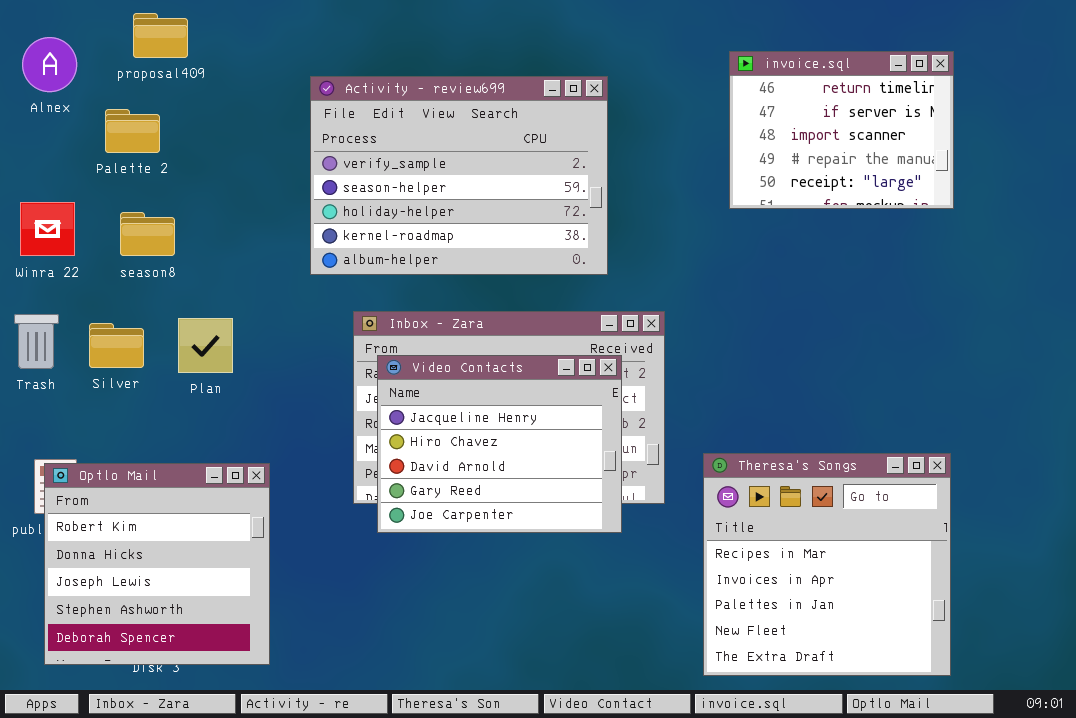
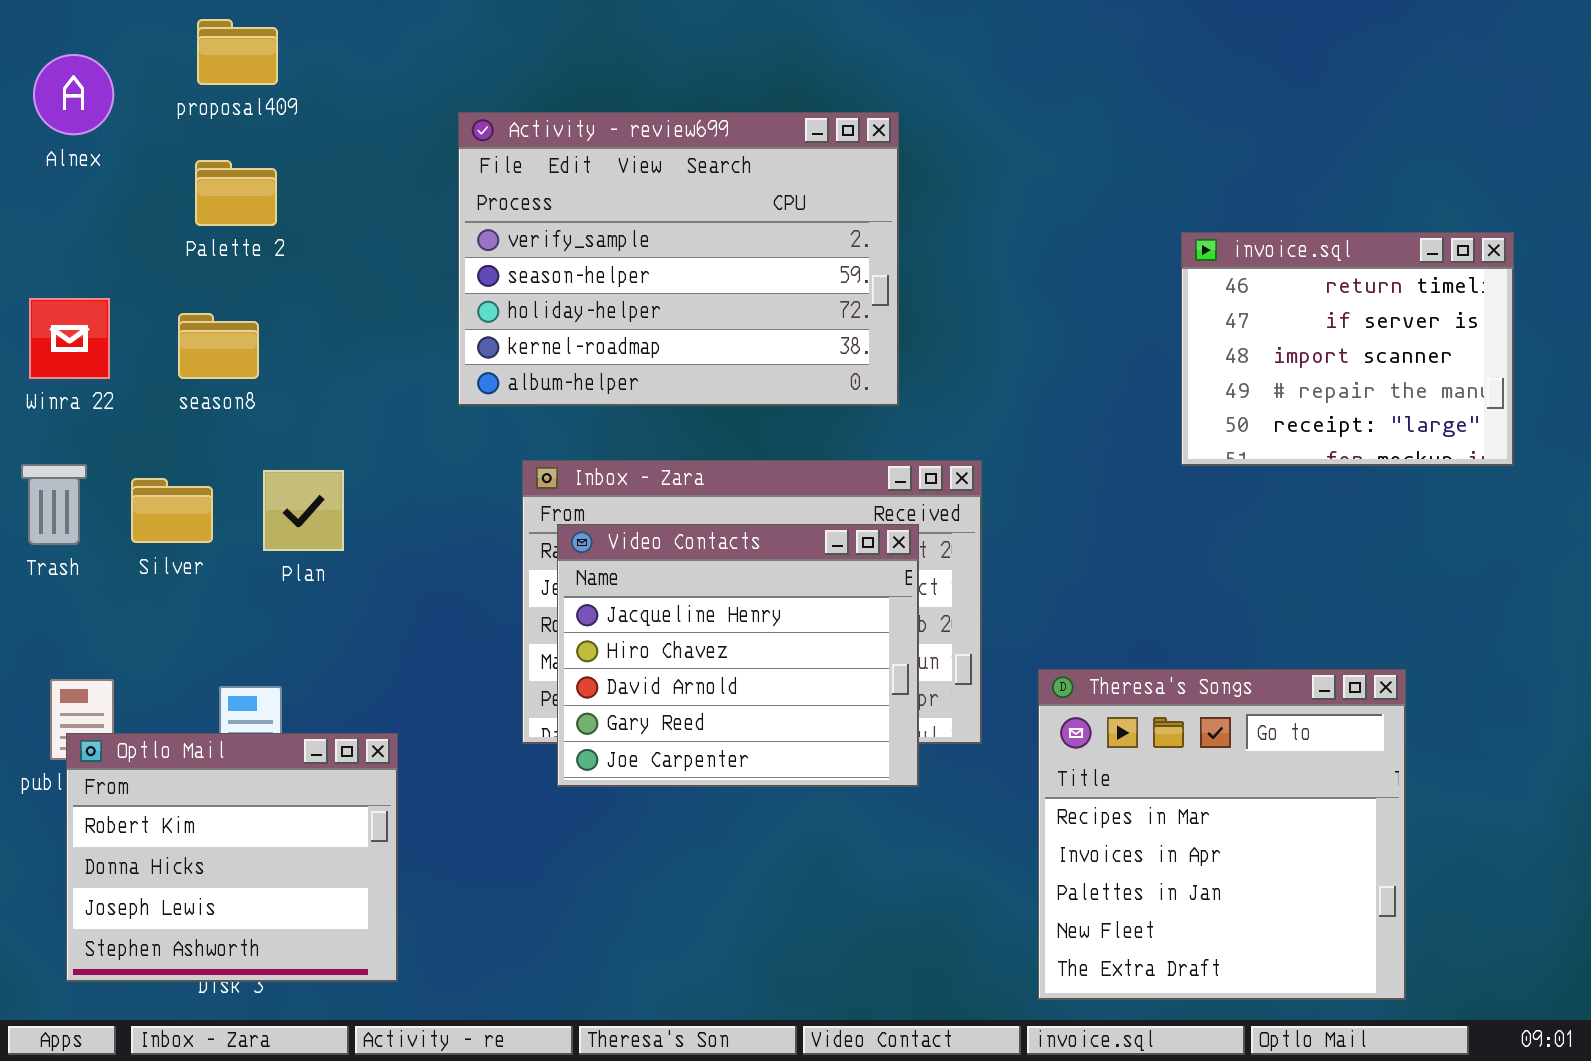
invoice.sql: [729,51,954,209] -> [1181,232,1514,466], moved
Palette 2: [105,109,160,153] -> [195,160,277,226], moved
Optlo Mail: [44,463,270,665] -> [66,733,398,982], resized

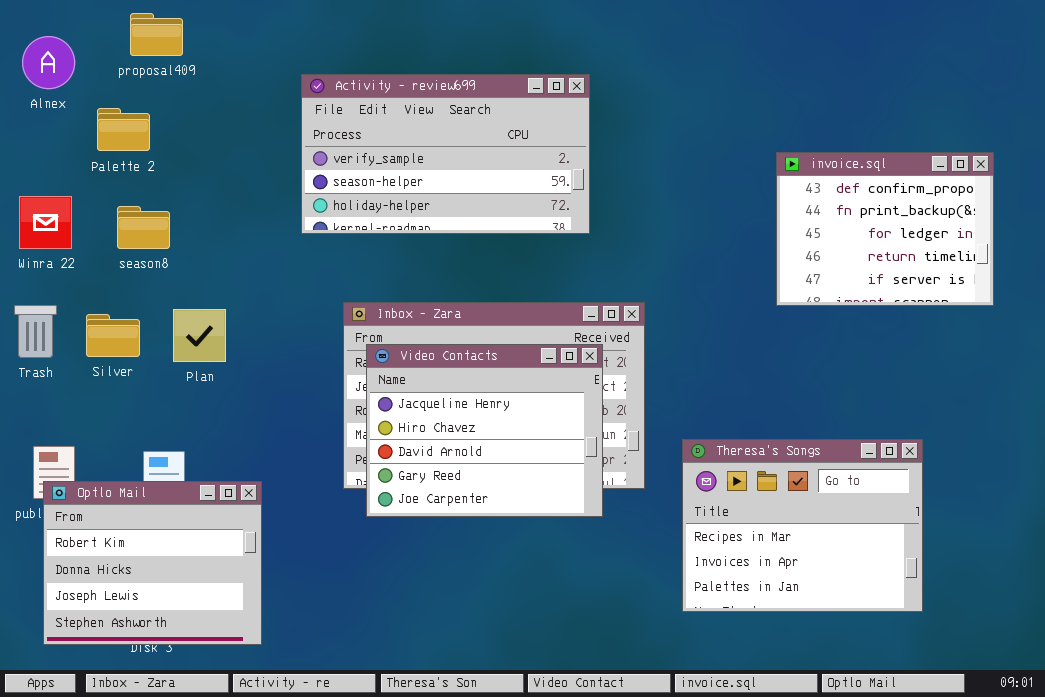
Activity - review699: [458,112,899,406] -> [301,74,590,234], resized
Palette 2: [195,160,277,226] -> [97,108,150,151], moved
invoice.sql: [1181,232,1514,466] -> [776,152,994,306], scrolled up 3 rows
Theresa's Songs: [1038,669,1406,1000] -> [682,439,923,612], resized

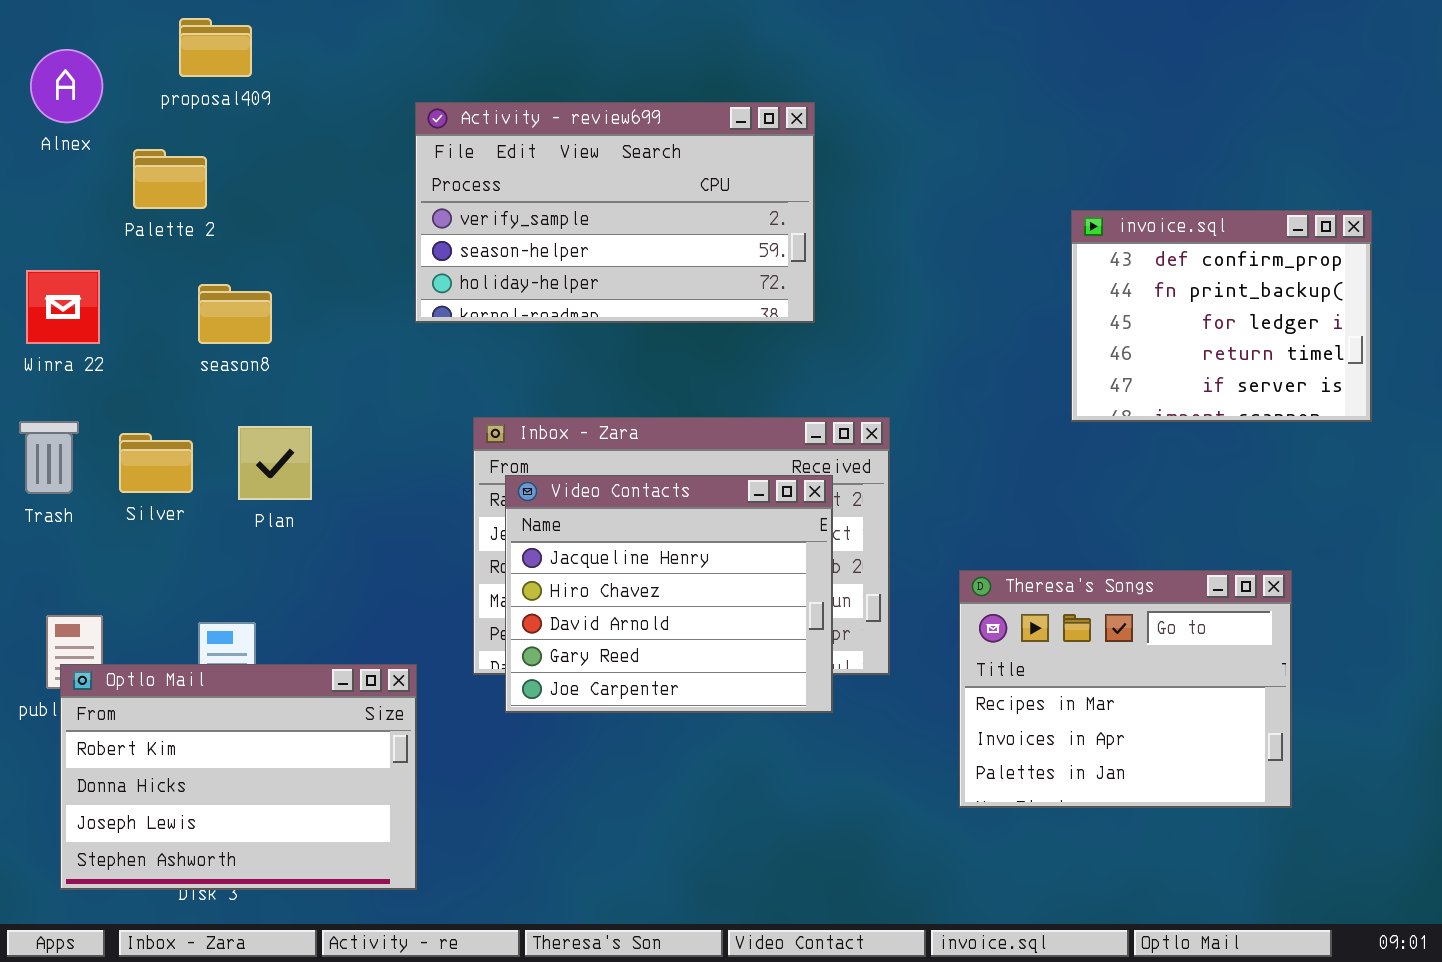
season8: [117,206,170,249] -> [198,284,272,344], moved
Theresa's Songs: [682,439,923,612] -> [959,570,1292,808], moved
Optlo Mail: [43,481,262,645] -> [60,664,417,890], resized

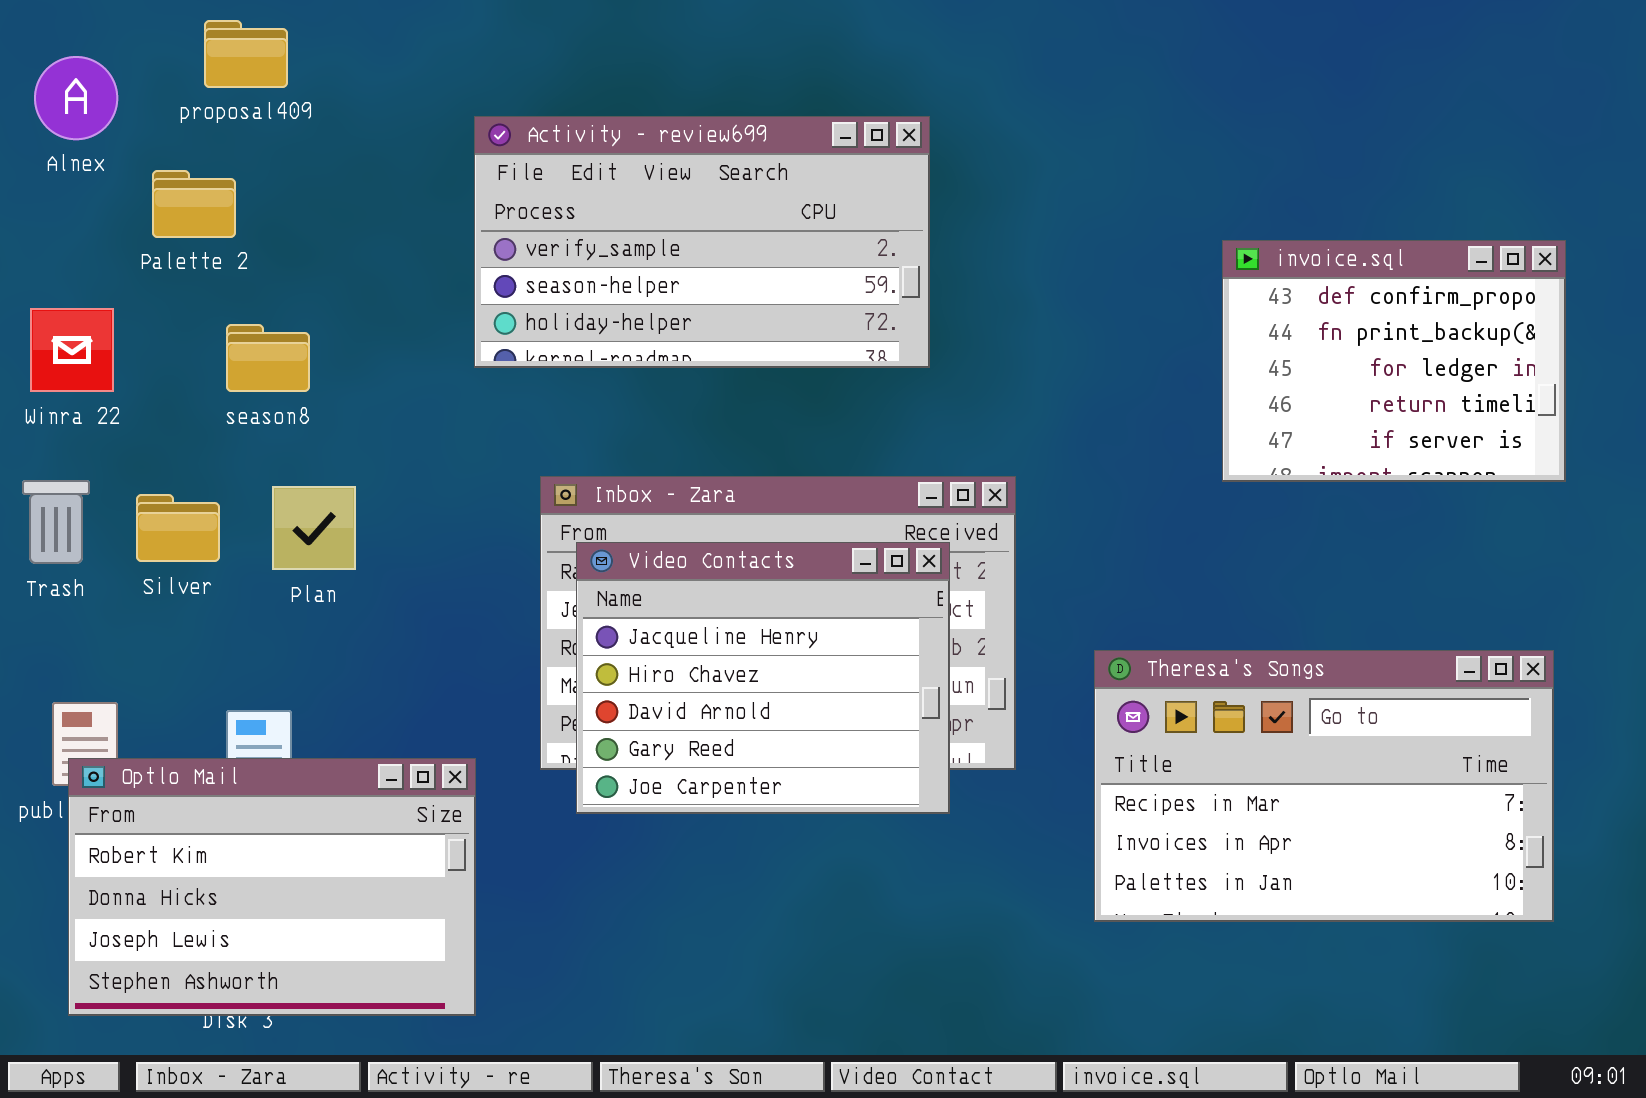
Theresa's Songs: [959,570,1292,808] -> [1094,650,1554,922], resized

